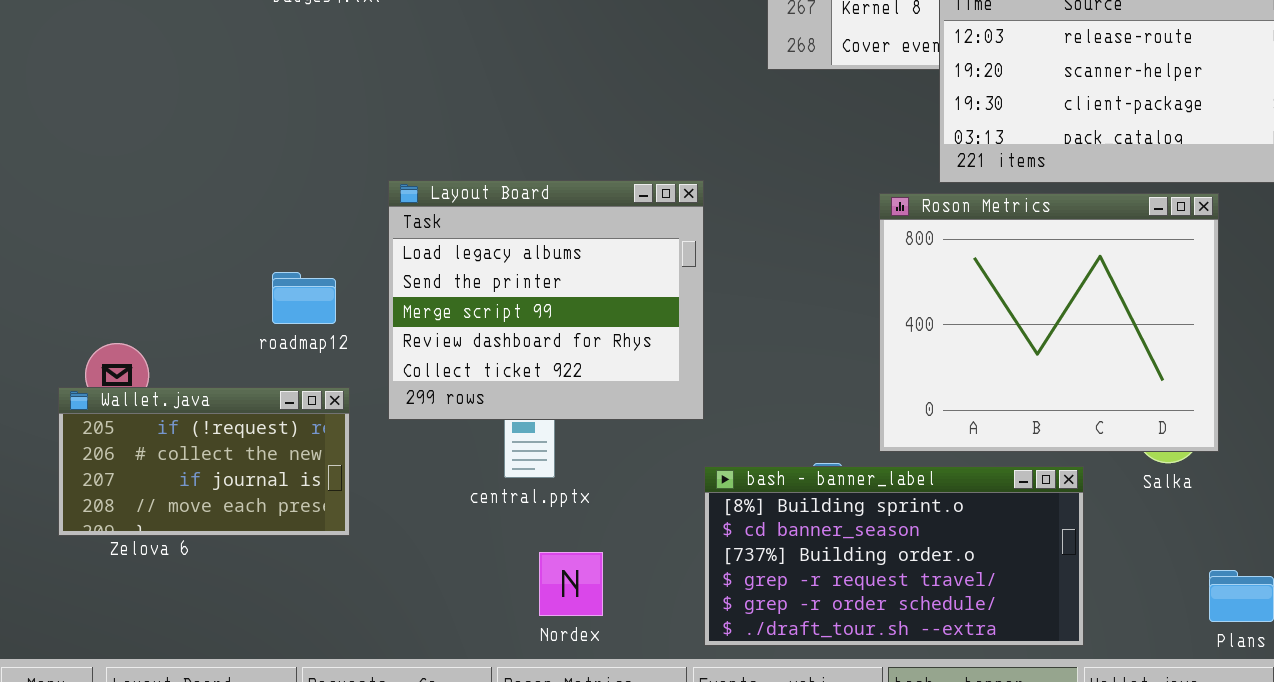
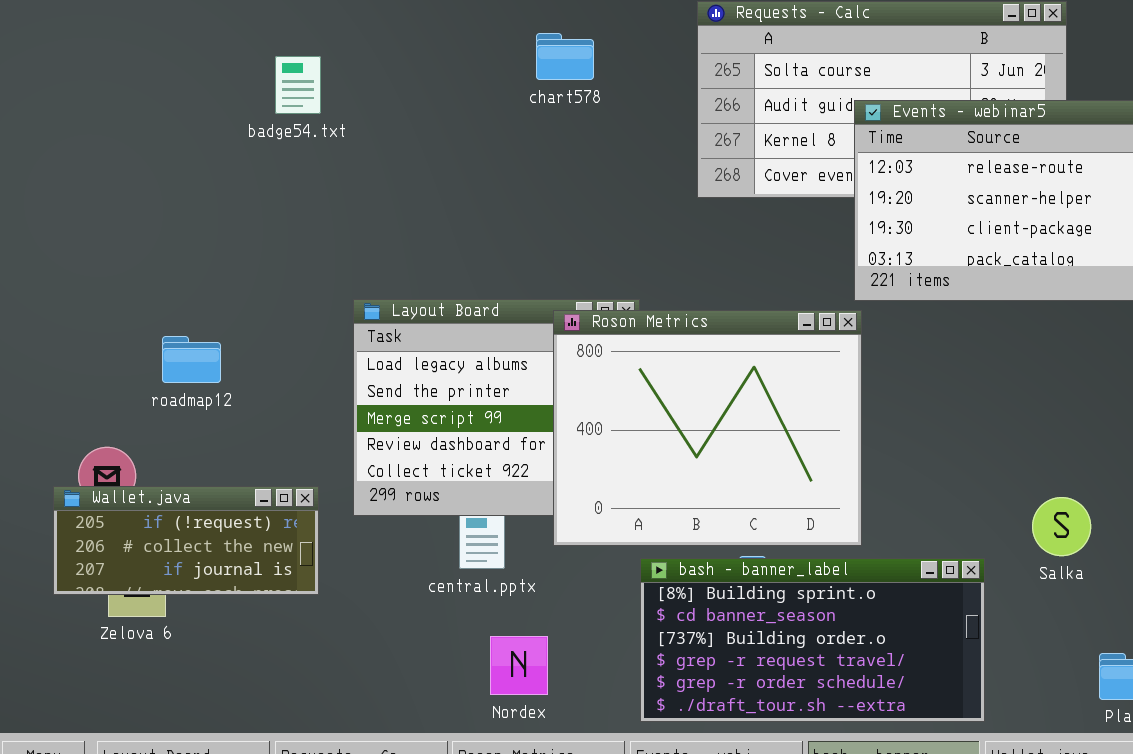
Roson Metrics: [879,193,1219,452] -> [553,310,862,546], moved
roadmap12: [272,272,336,324] -> [162,336,221,383], moved
Wallet.java: [58,387,350,536] -> [53,486,319,595], resized

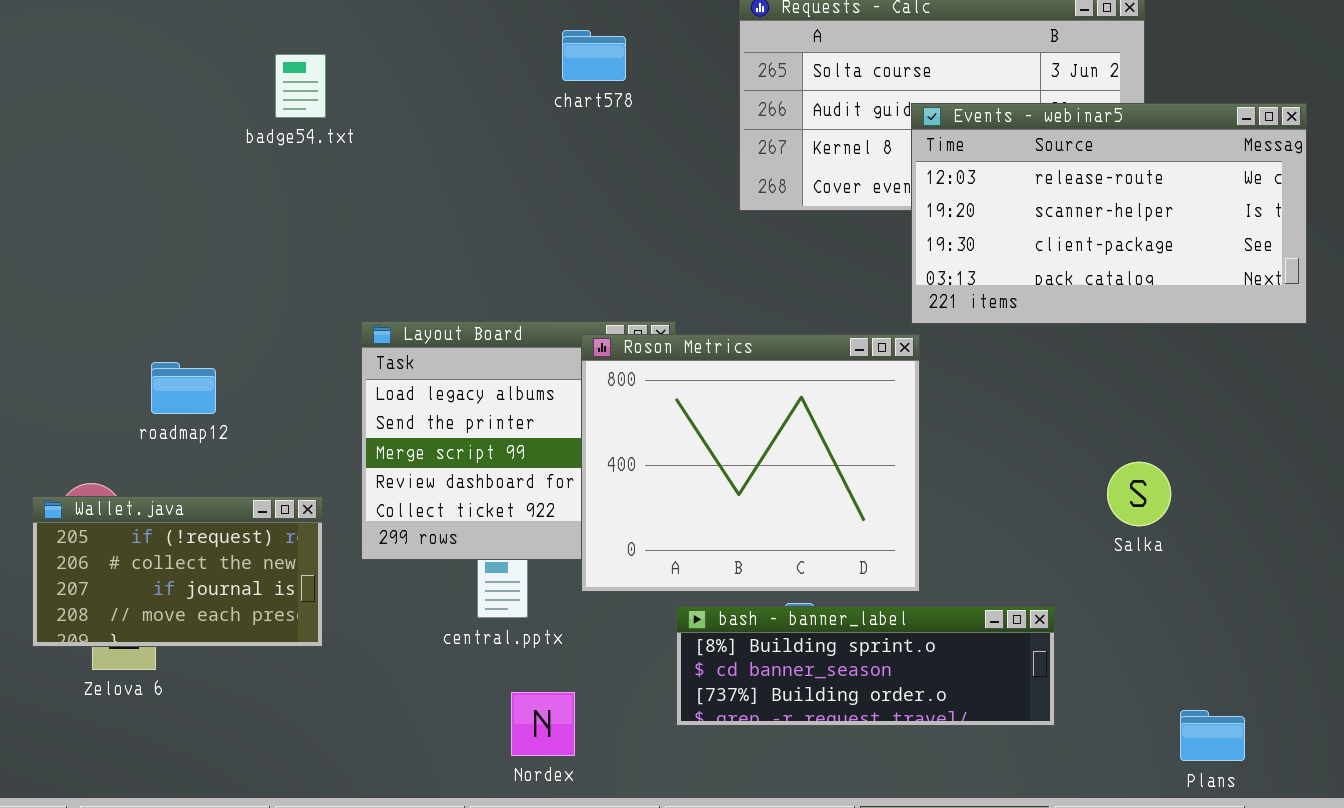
Wallet.java: [53,486,319,595] -> [32,496,323,647], resized
Salka: [1032,497,1091,556] -> [1107,462,1171,526], moved
bash - banner_label: [640,558,985,722] -> [676,606,1055,726], resized

